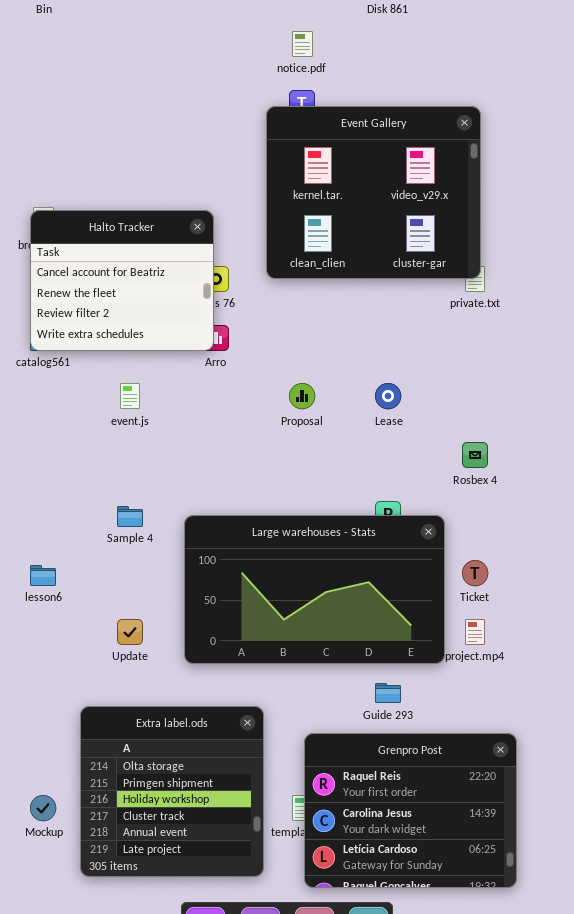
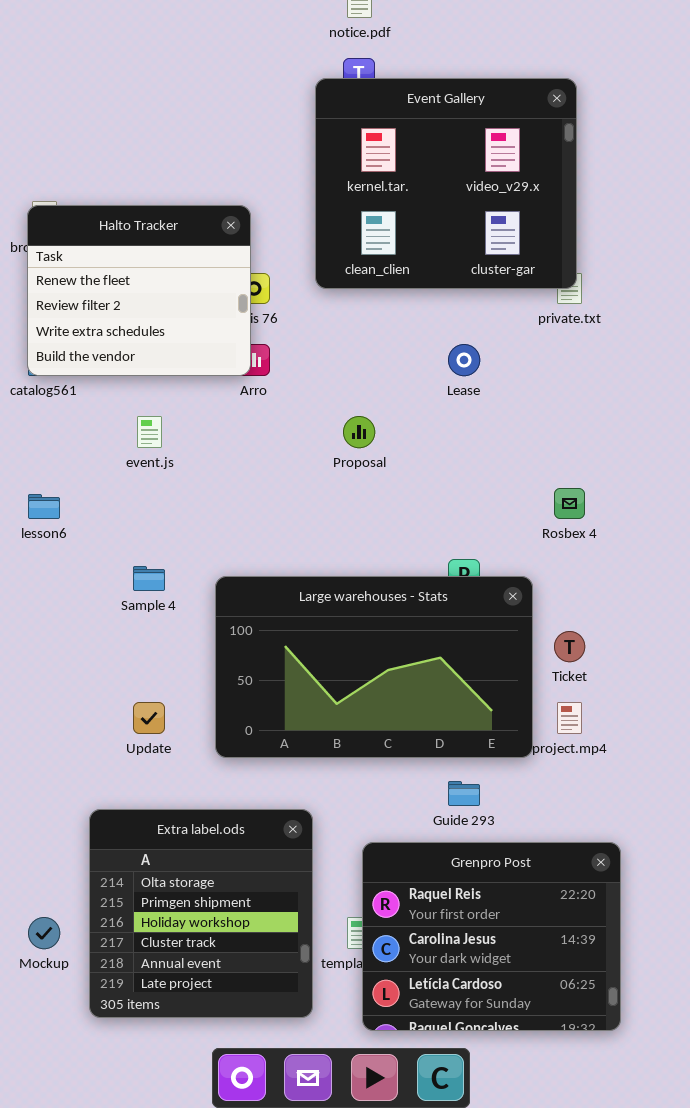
Halto Tracker: [30,210,214,351] -> [27,205,251,376], scrolled down 1 row
Lease: [375,383,401,409] -> [448,344,480,376], moved
lesson6: [30,565,56,586] -> [28,494,60,519], moved

